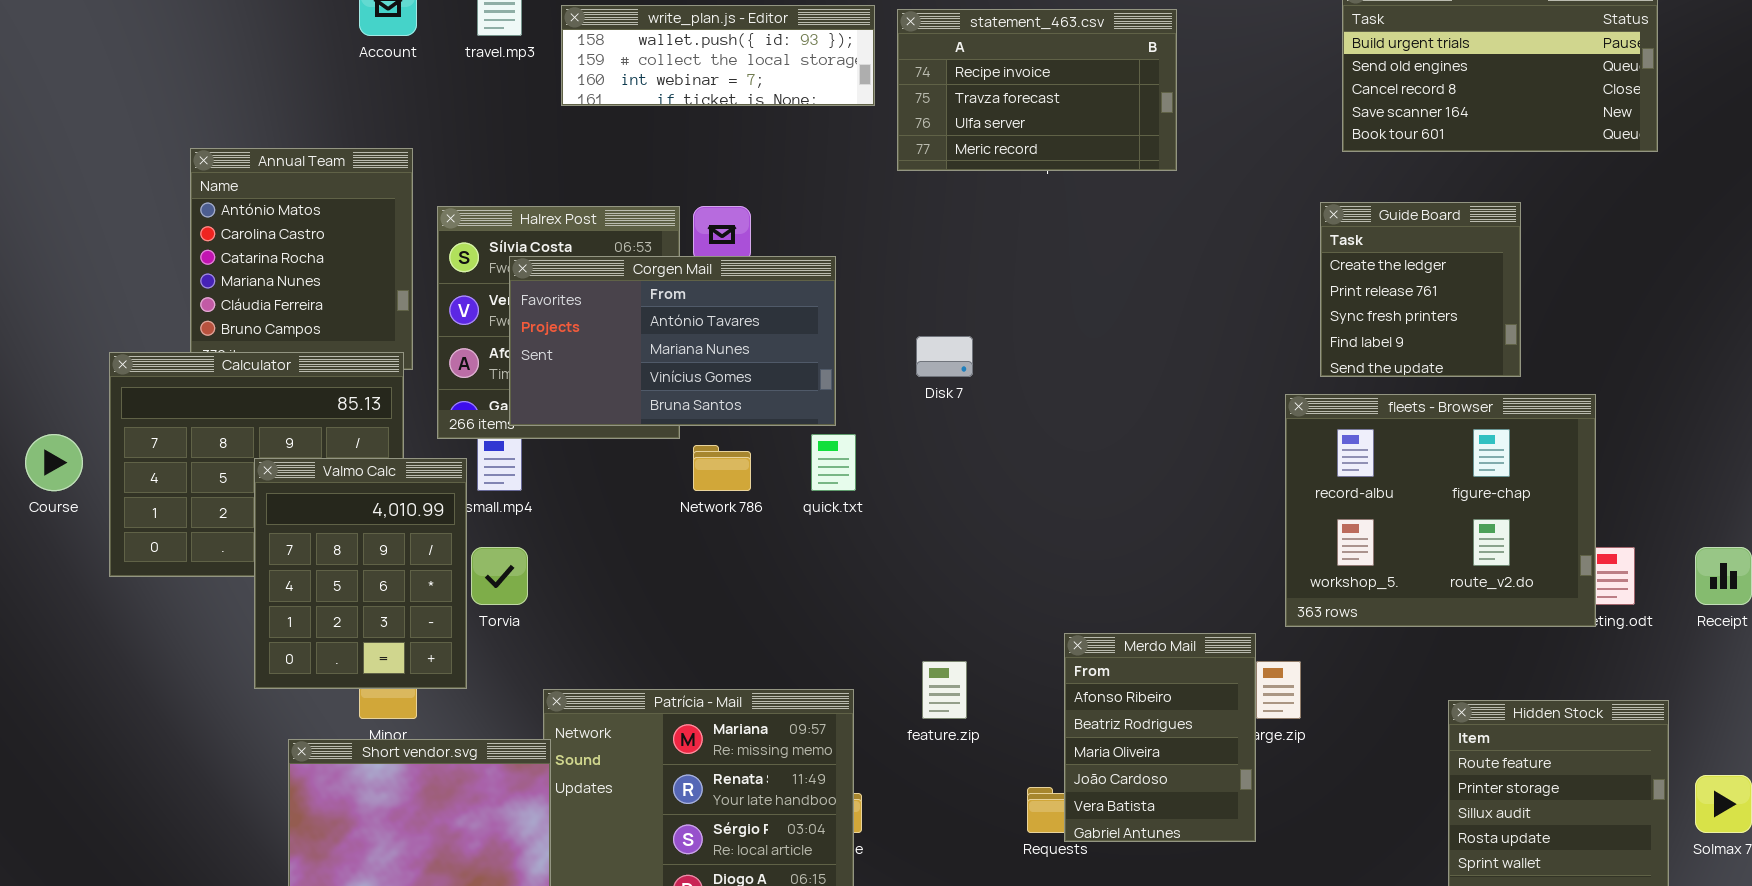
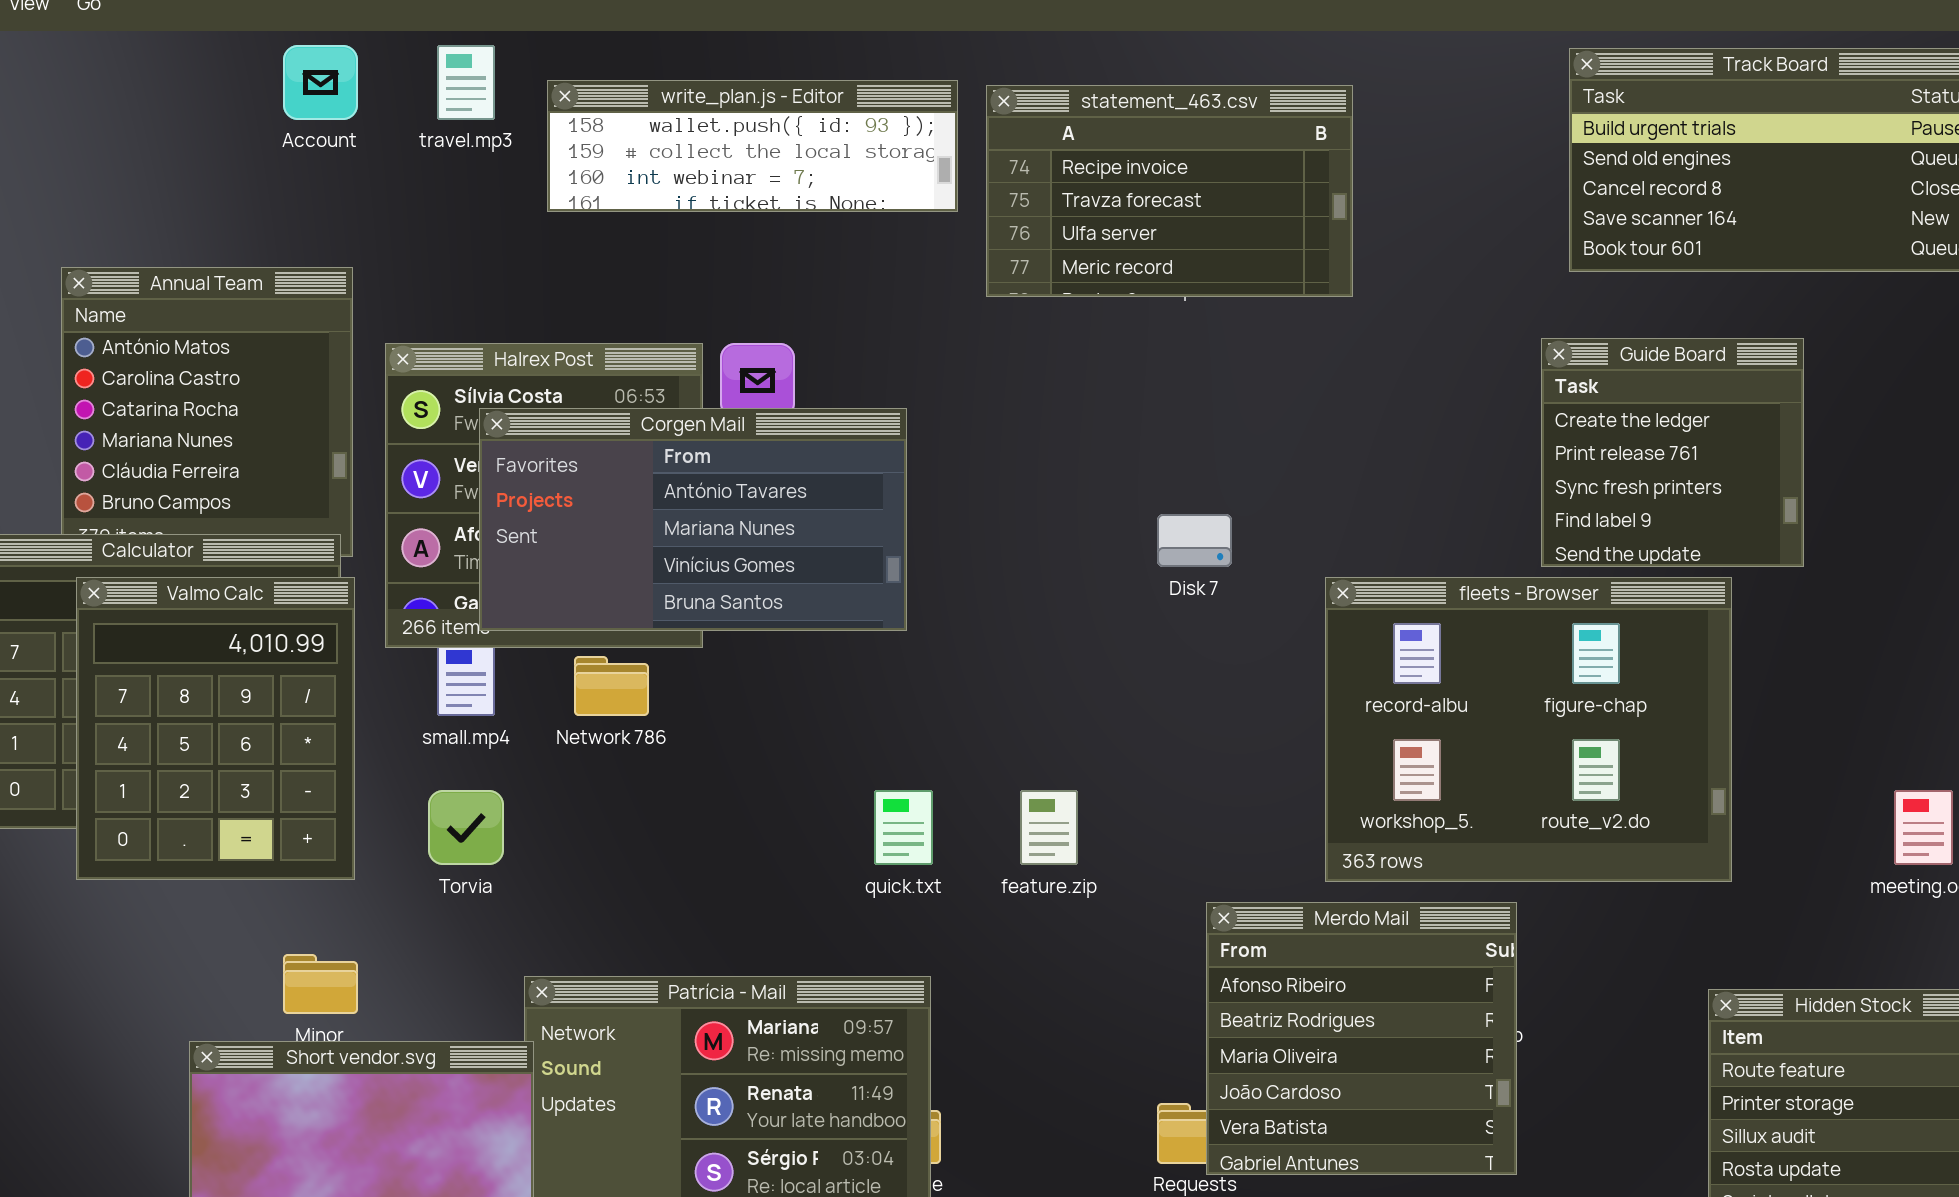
Disk 7: [916,336,973,377] -> [1157,514,1232,567], moved
fleets - Browser: [1285,394,1596,627] -> [1325,577,1732,882], moved
quick.txt: [811,434,856,491] -> [874,790,933,865], moved
Network 786: [693,445,751,491] -> [574,656,649,716], moved
Valmo Calc: [254,458,467,689] -> [76,577,355,880], moved
Merdo Mail: [1064,633,1256,842] -> [1206,902,1517,1175], resized
feature.zip: [922,661,967,719] -> [1020,790,1078,865], moved

